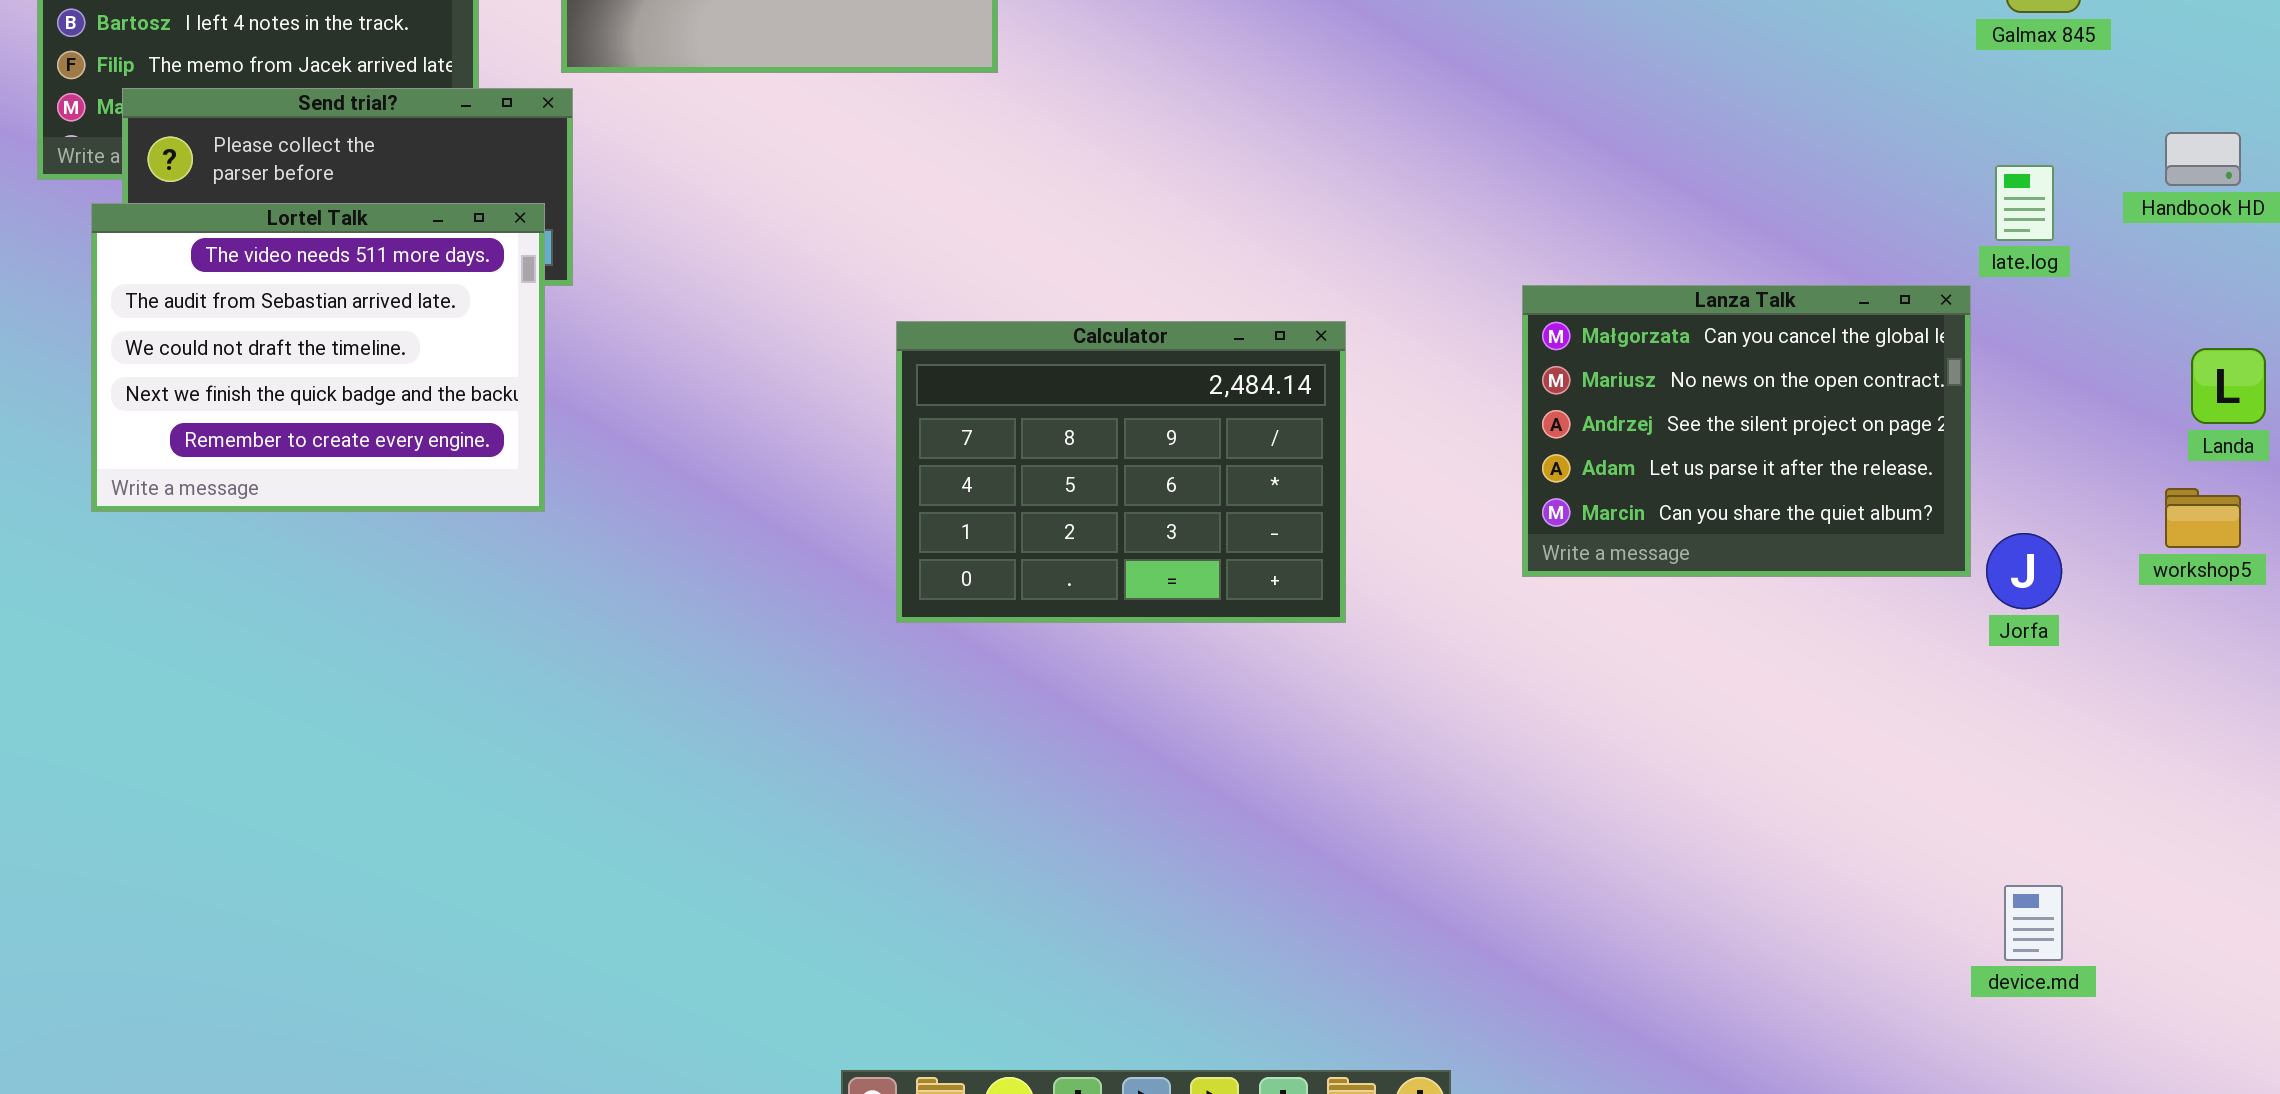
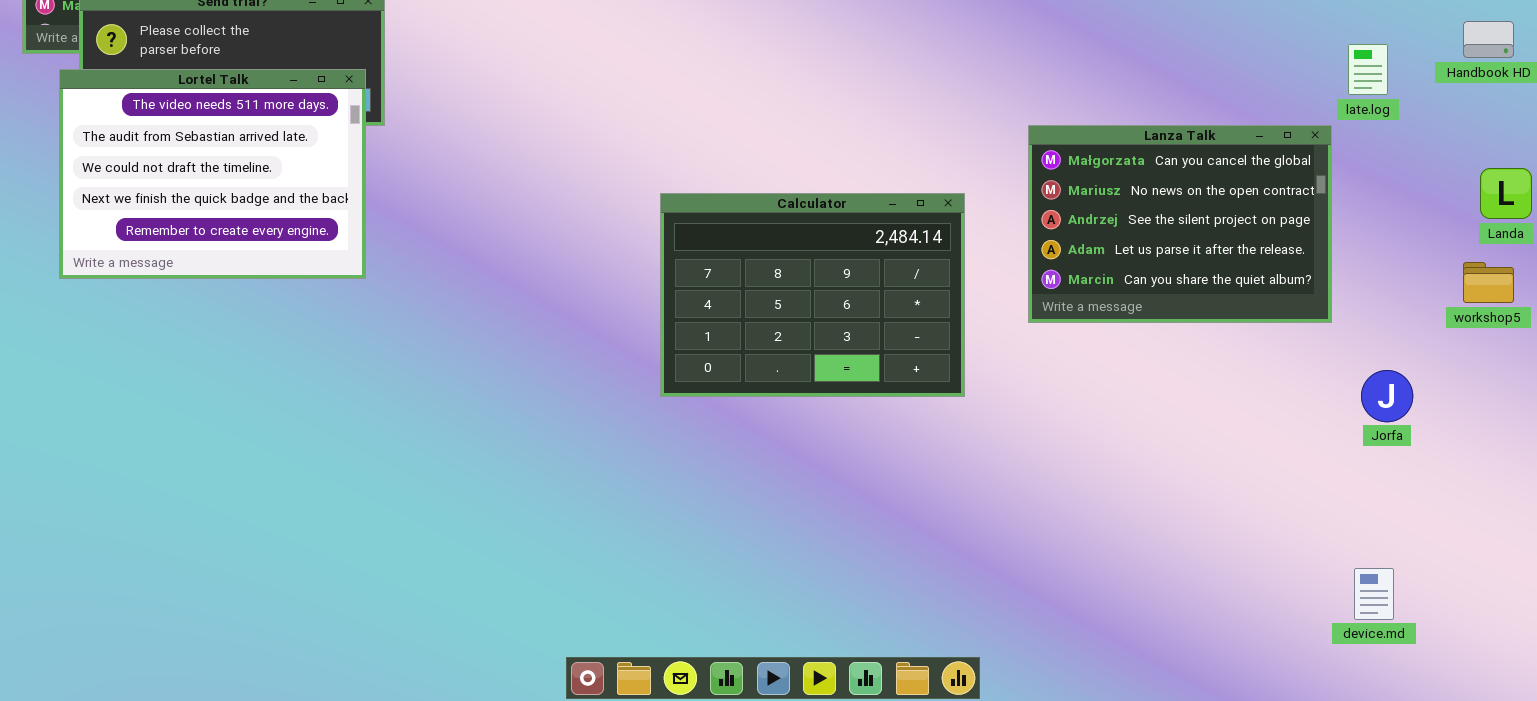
Calculator: [896,321,1346,623] -> [660,193,965,397], moved
Jorfa: [1986,533,2062,609] -> [1361,370,1413,422], moved
device.md: [2004,885,2063,961] -> [1354,568,1394,620], moved

